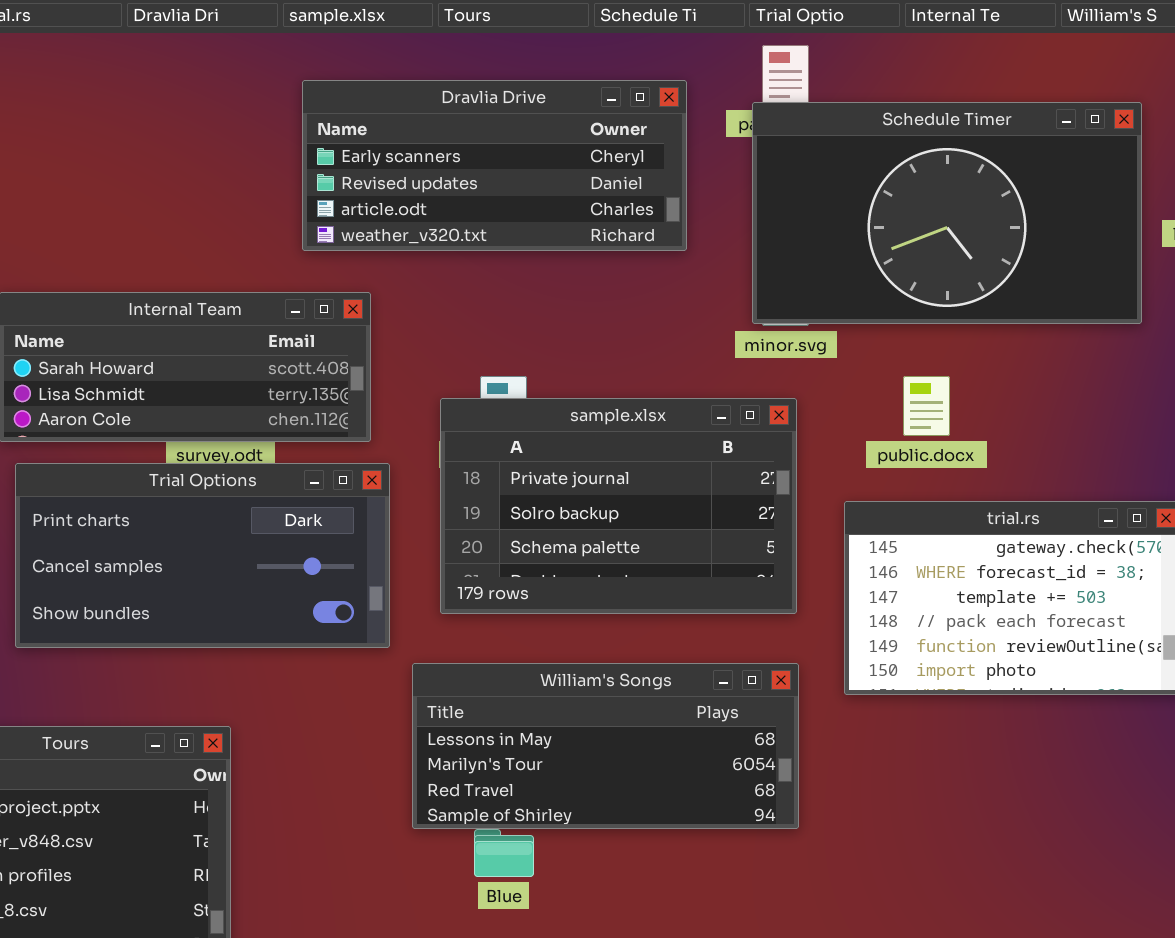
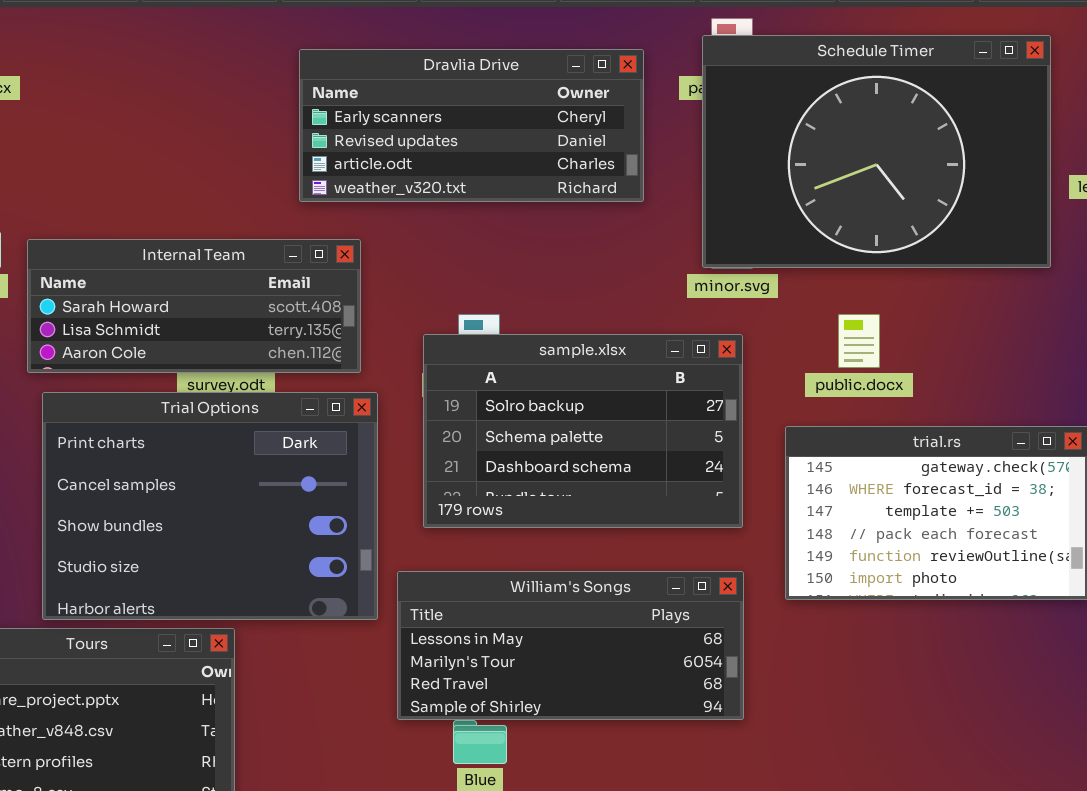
Schedule Timer: [752,102,1142,324] -> [702,35,1051,268], resized
sample.xlsx: [440,398,797,614] -> [423,334,743,528], scrolled down 1 row
Trial Options: [15,463,390,648] -> [42,392,378,620], resized

